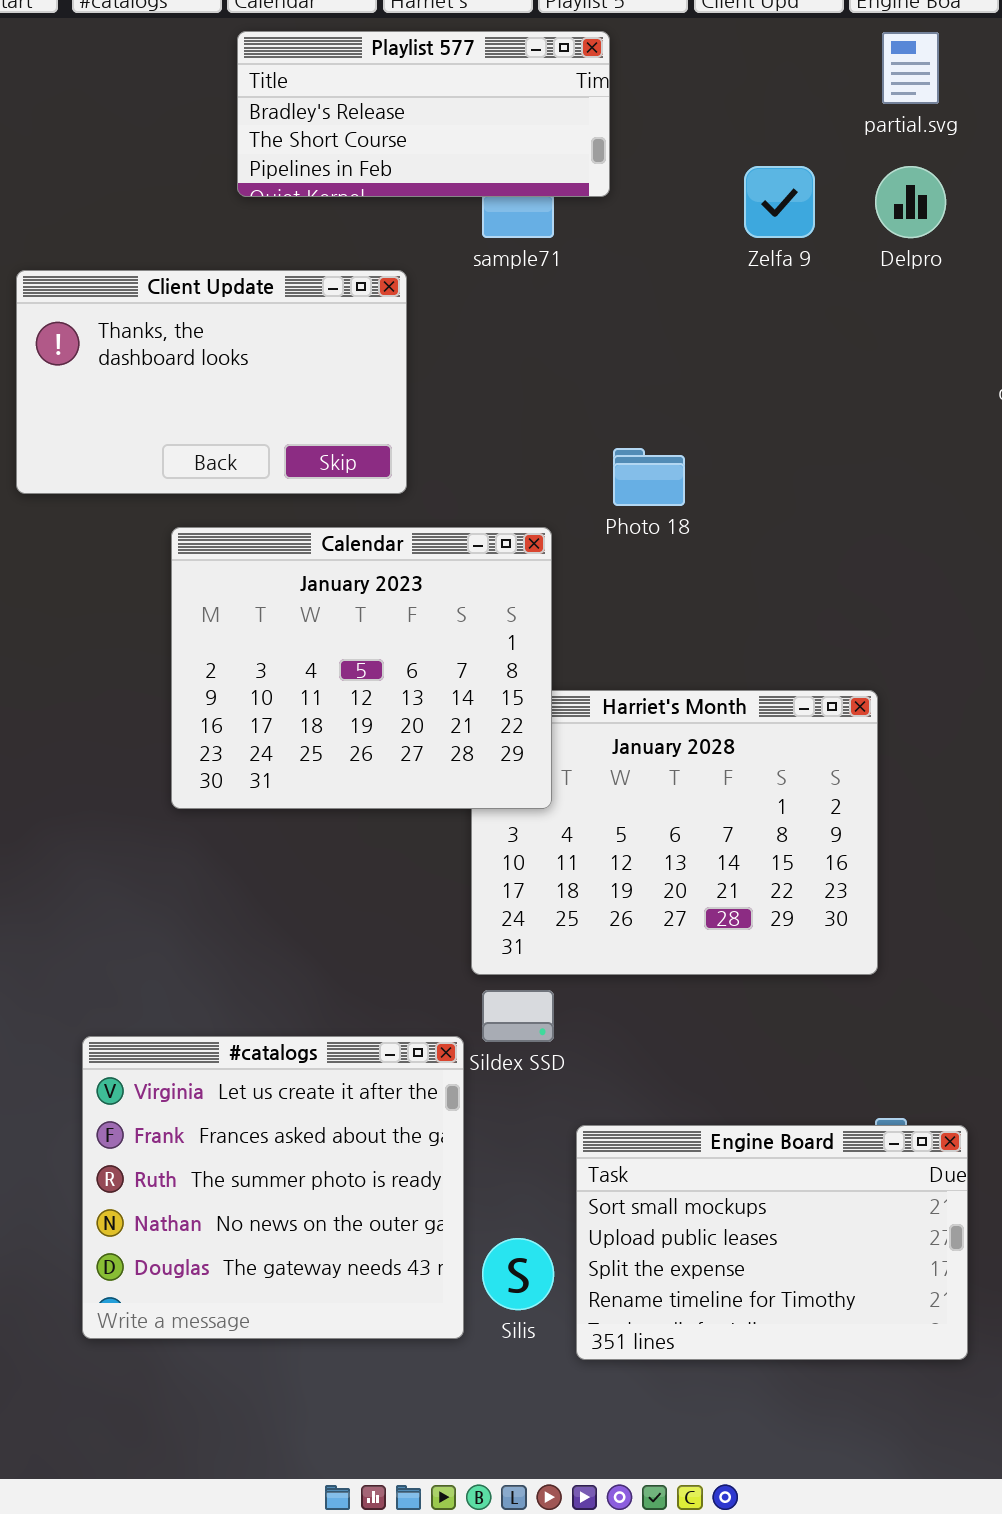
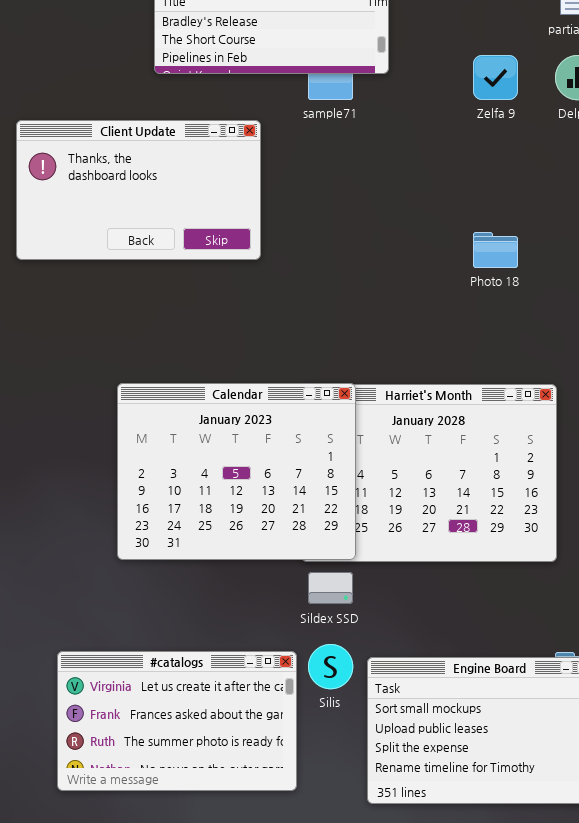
Photo 18: [613,448,685,506] -> [473,232,518,268], moved
Calendar: [171,527,552,809] -> [117,383,356,560], moved
#catalogs: [82,1036,464,1339] -> [57,651,297,791], resized
Silis: [482,1238,554,1310] -> [308,644,353,689], moved

